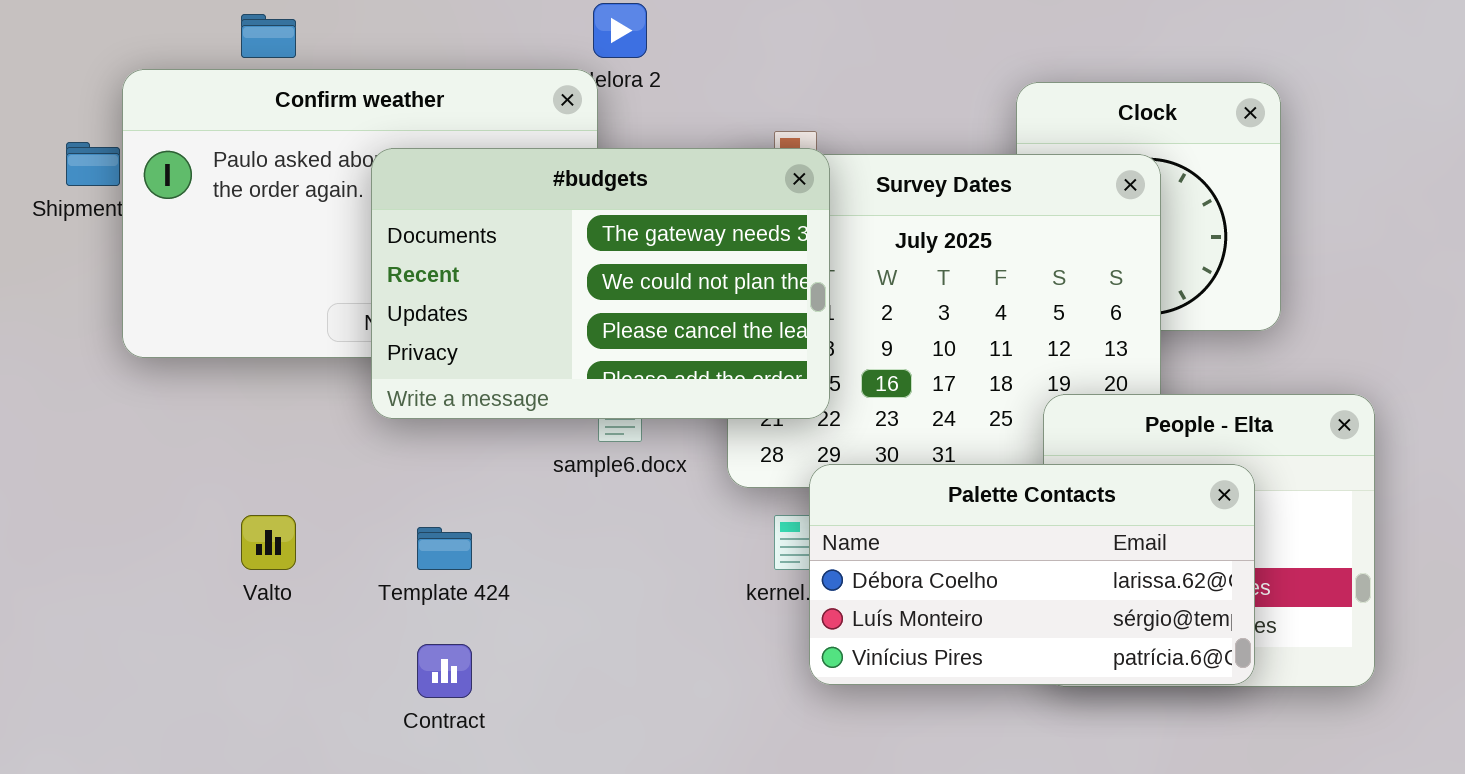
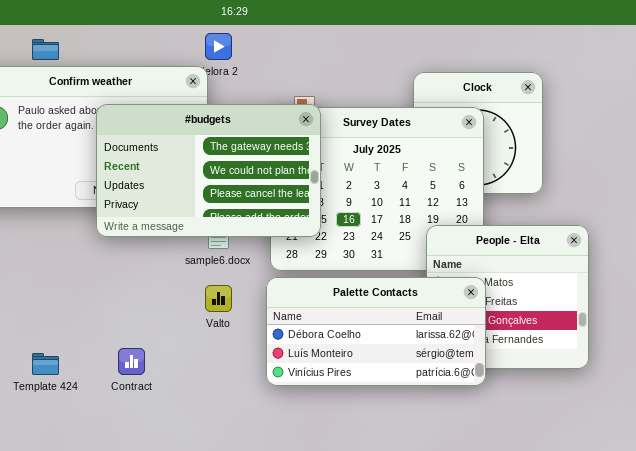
Palette Contacts: [809,464,1255,685] -> [266,277,486,386], moved
Valto: [241,515,296,570] -> [205,285,232,312], moved
Template 424: [417,527,472,570] -> [32,353,59,375], moved

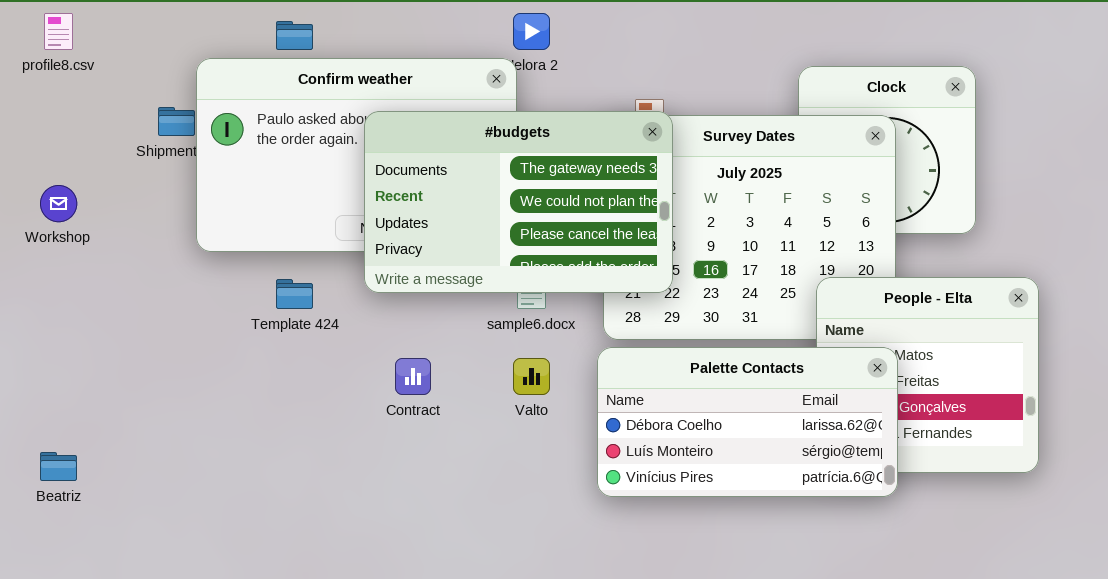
Contract: [118,348,145,375] -> [395,358,431,395], moved
Template 424: [32,353,59,375] -> [276,279,313,309], moved

